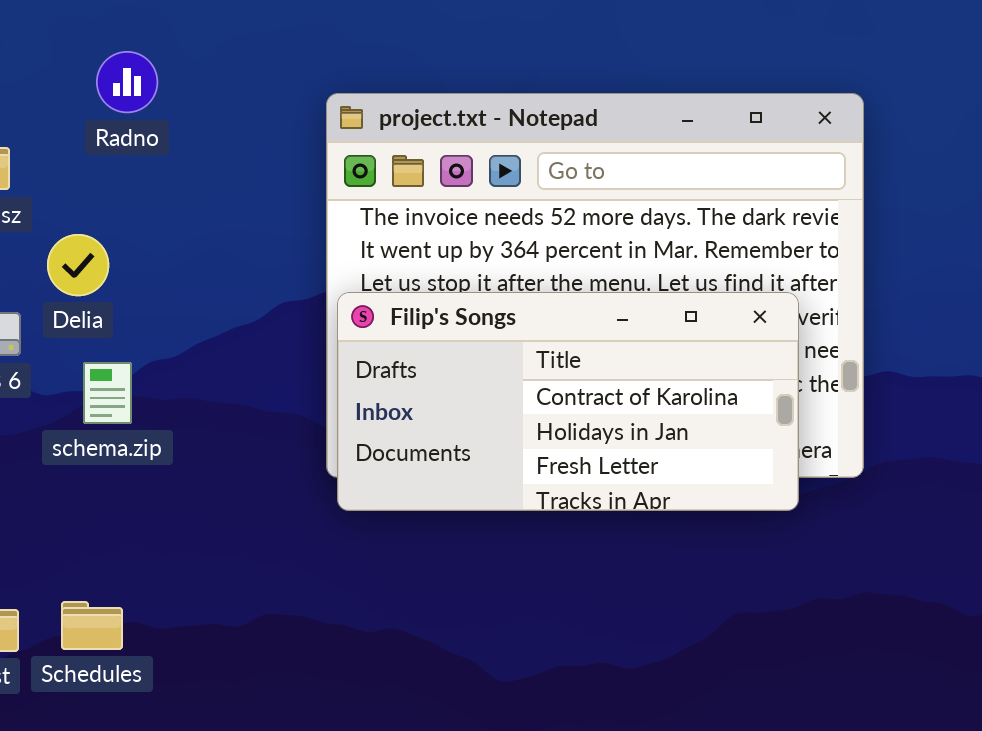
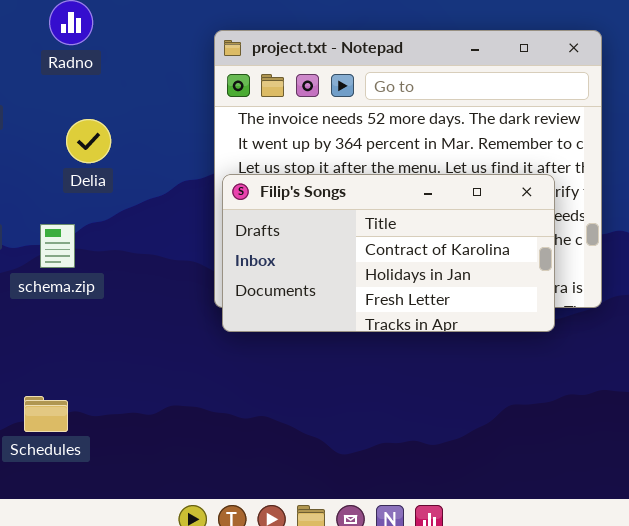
Delia: [47,234,109,296] -> [66,119,111,163], moved

